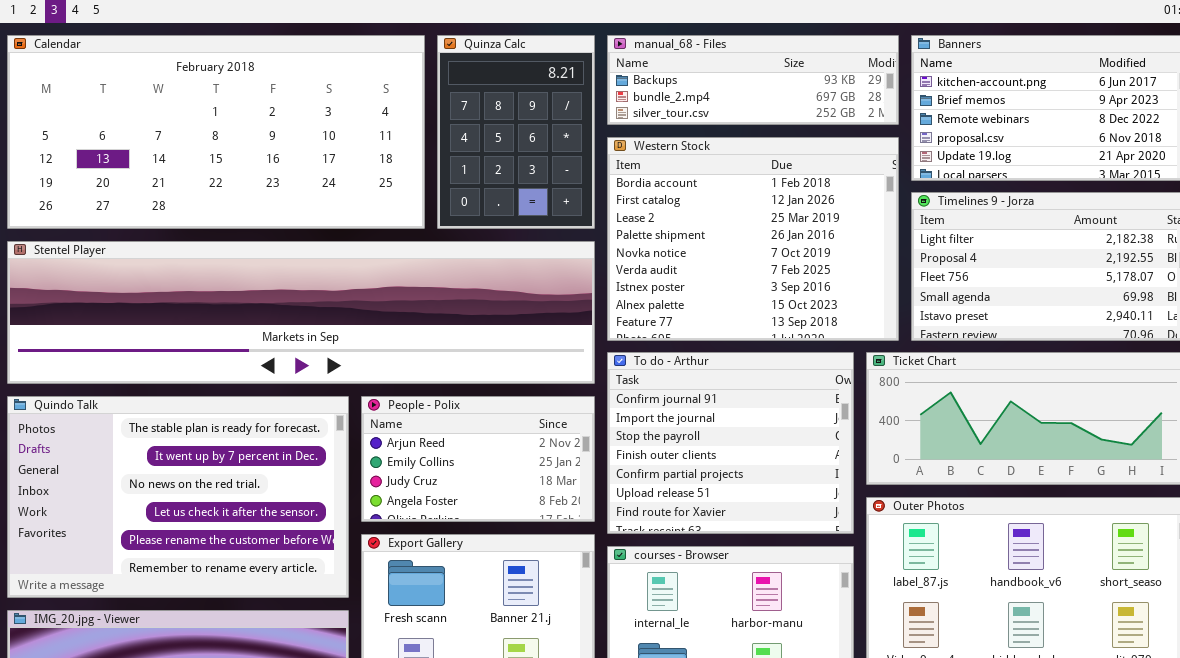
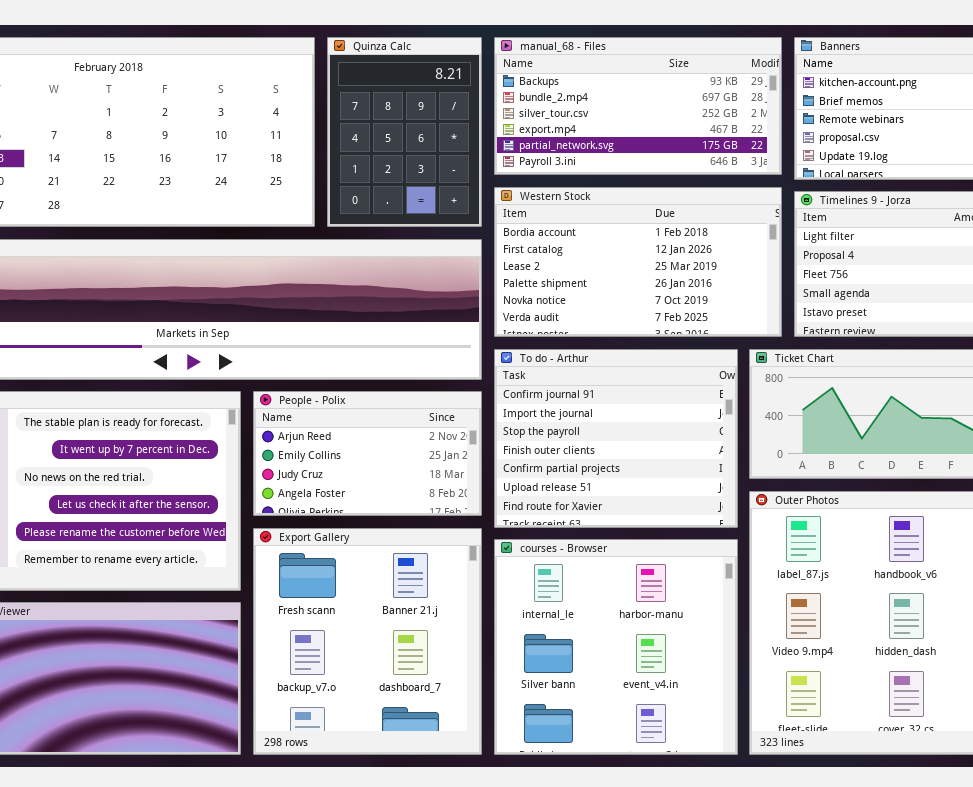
manual_68 - Files: [607,35,899,125] -> [494,37,782,175], resized
Western Stock: [607,137,899,341] -> [494,187,782,337], resized

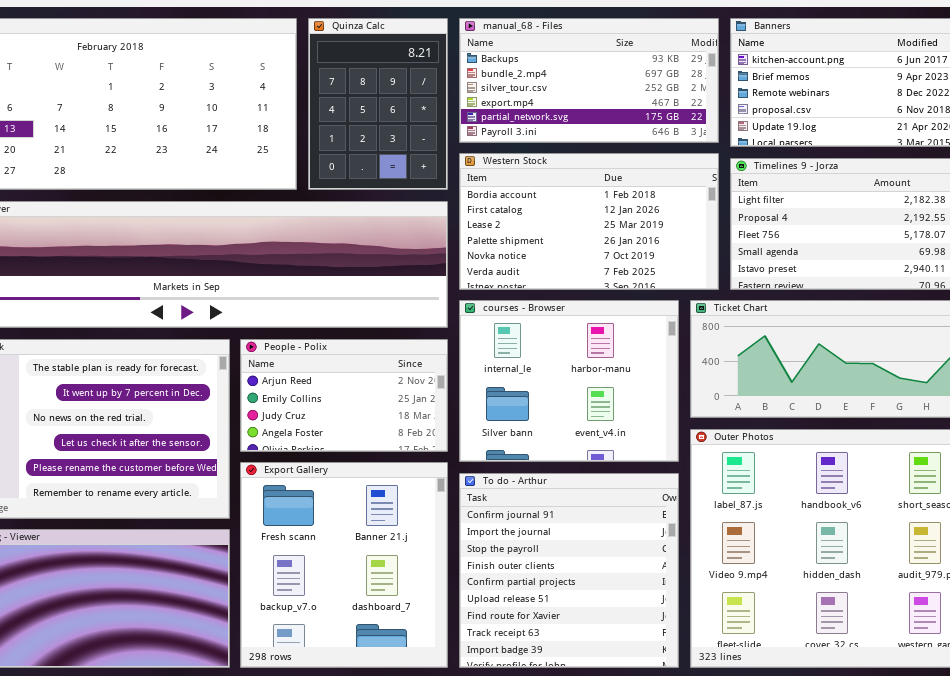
To do - Arthur: [494,349,738,528] -> [459,473,679,668], moved, resized
courses - Browser: [494,539,738,755] -> [459,300,679,462], moved, resized

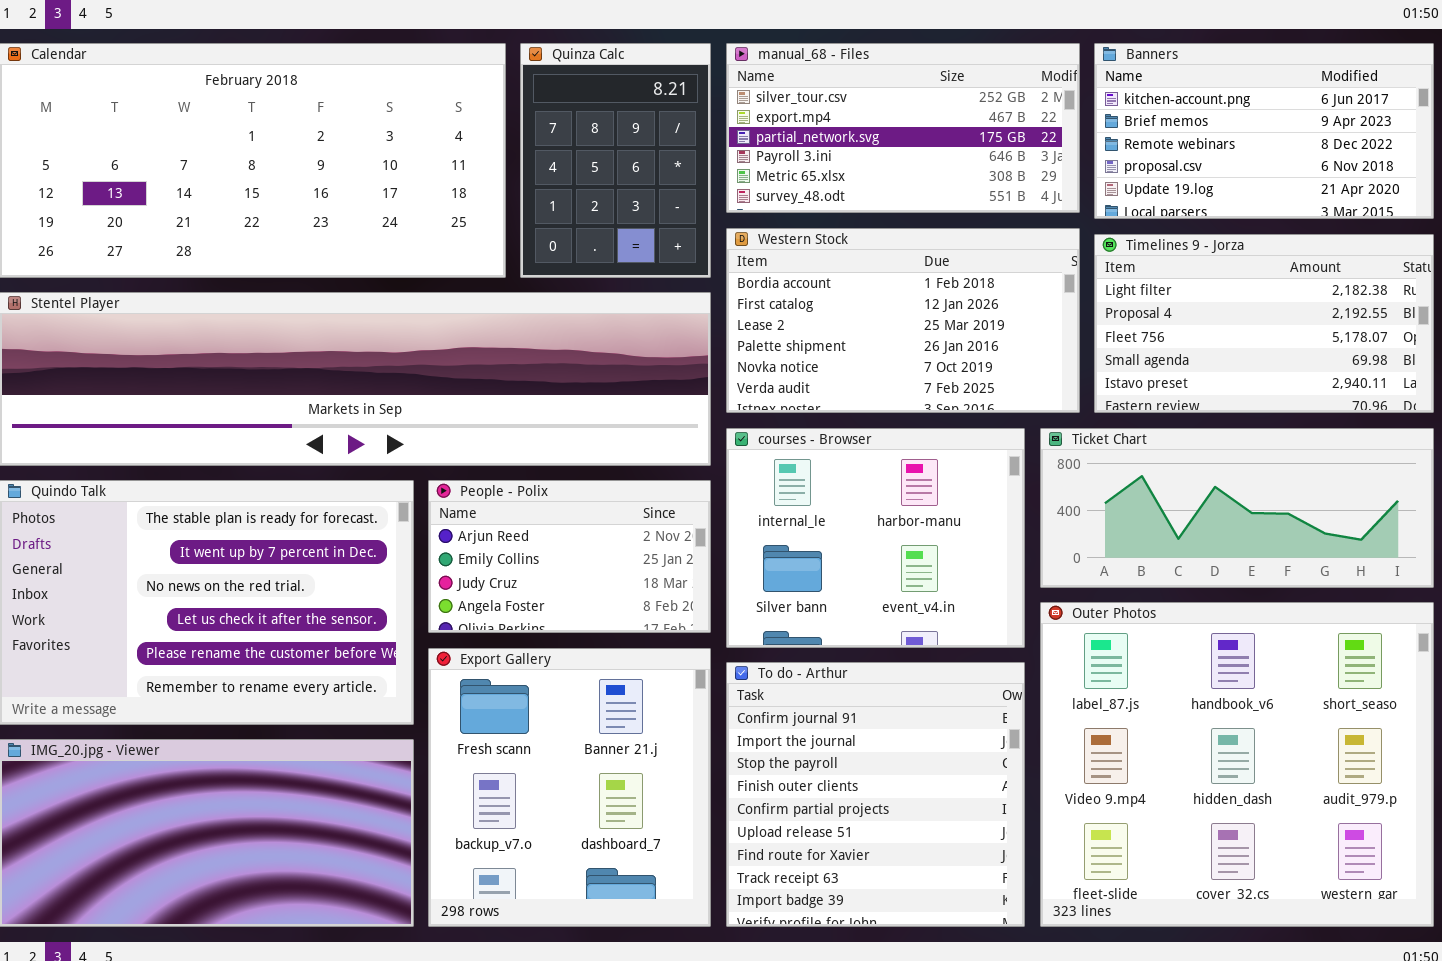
manual_68 - Files: [459,18,719,143] -> [726,43,1080,213], scrolled down 2 rows

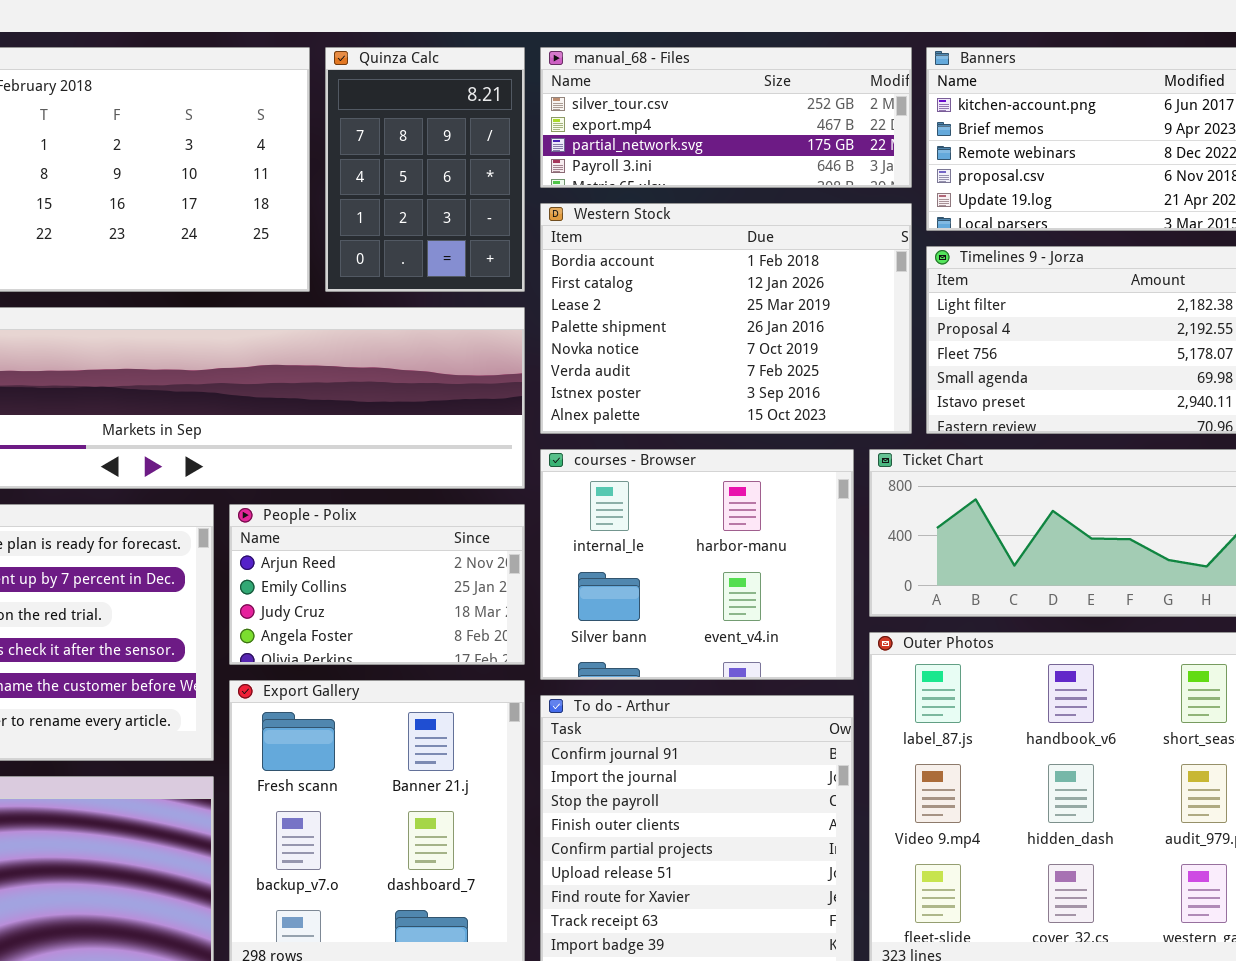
manual_68 - Files: [726,43,1080,213] -> [540,47,912,188], resized
Western Stock: [726,228,1080,413] -> [540,203,912,434], resized

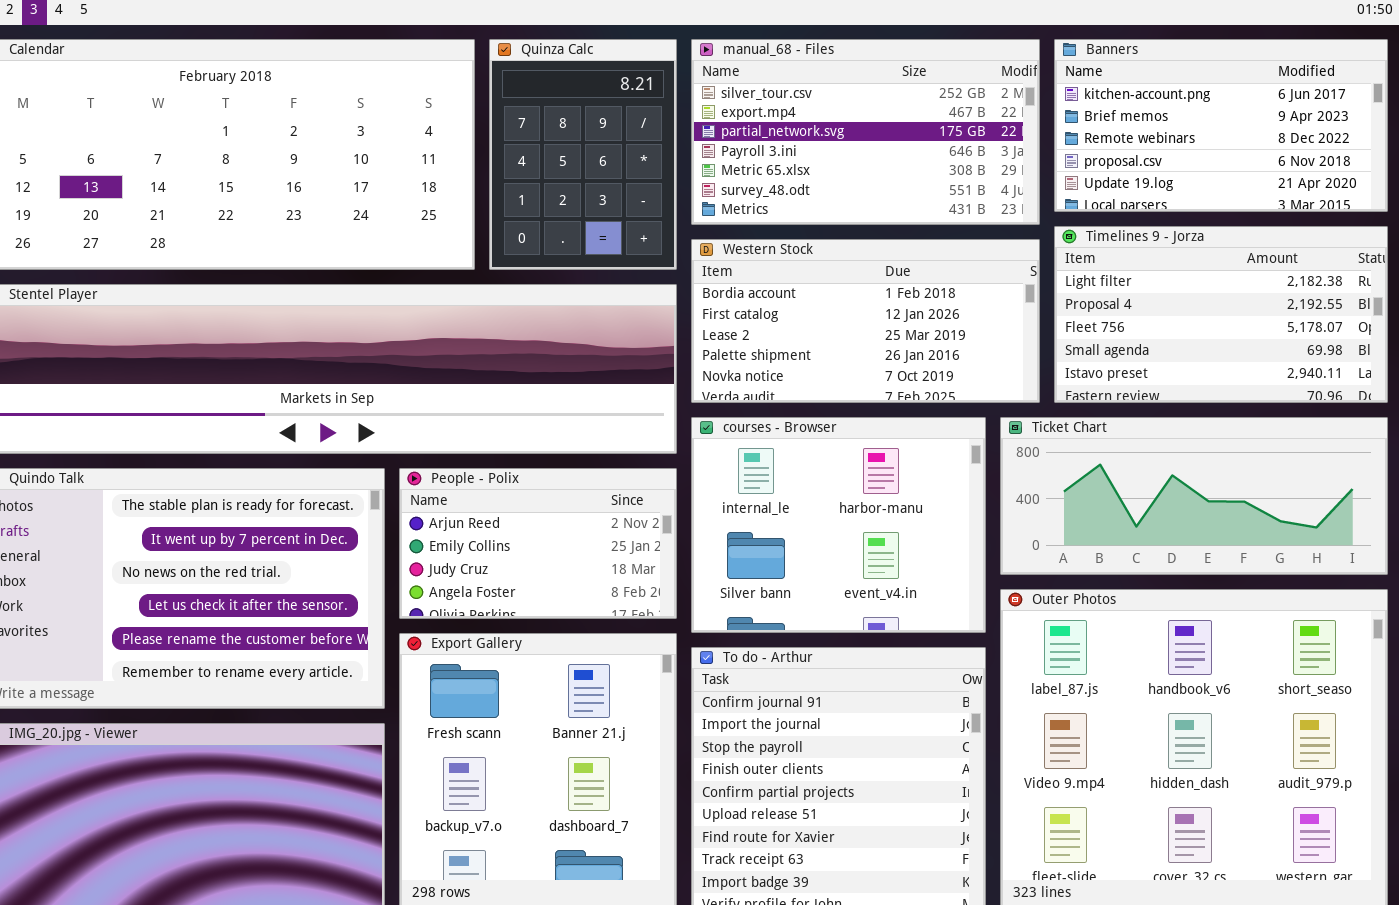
manual_68 - Files: [540,47,912,188] -> [691,39,1040,225], resized
Western Stock: [540,203,912,434] -> [691,239,1040,403], resized

